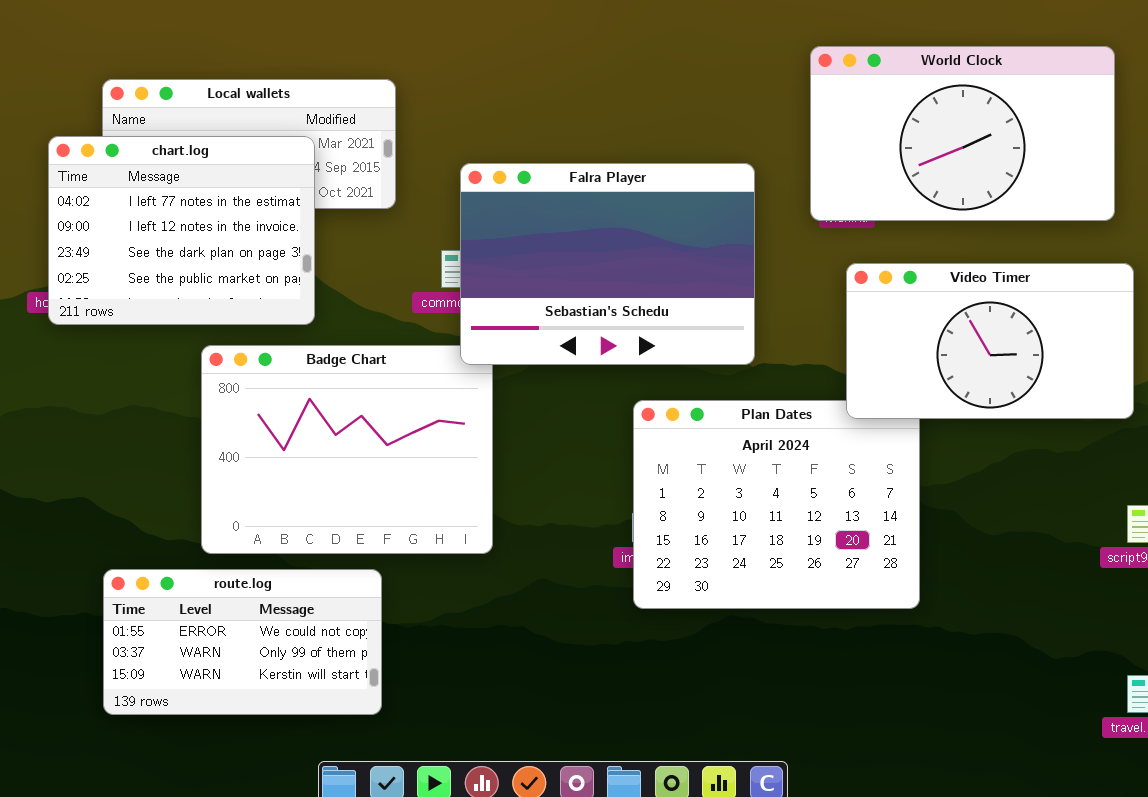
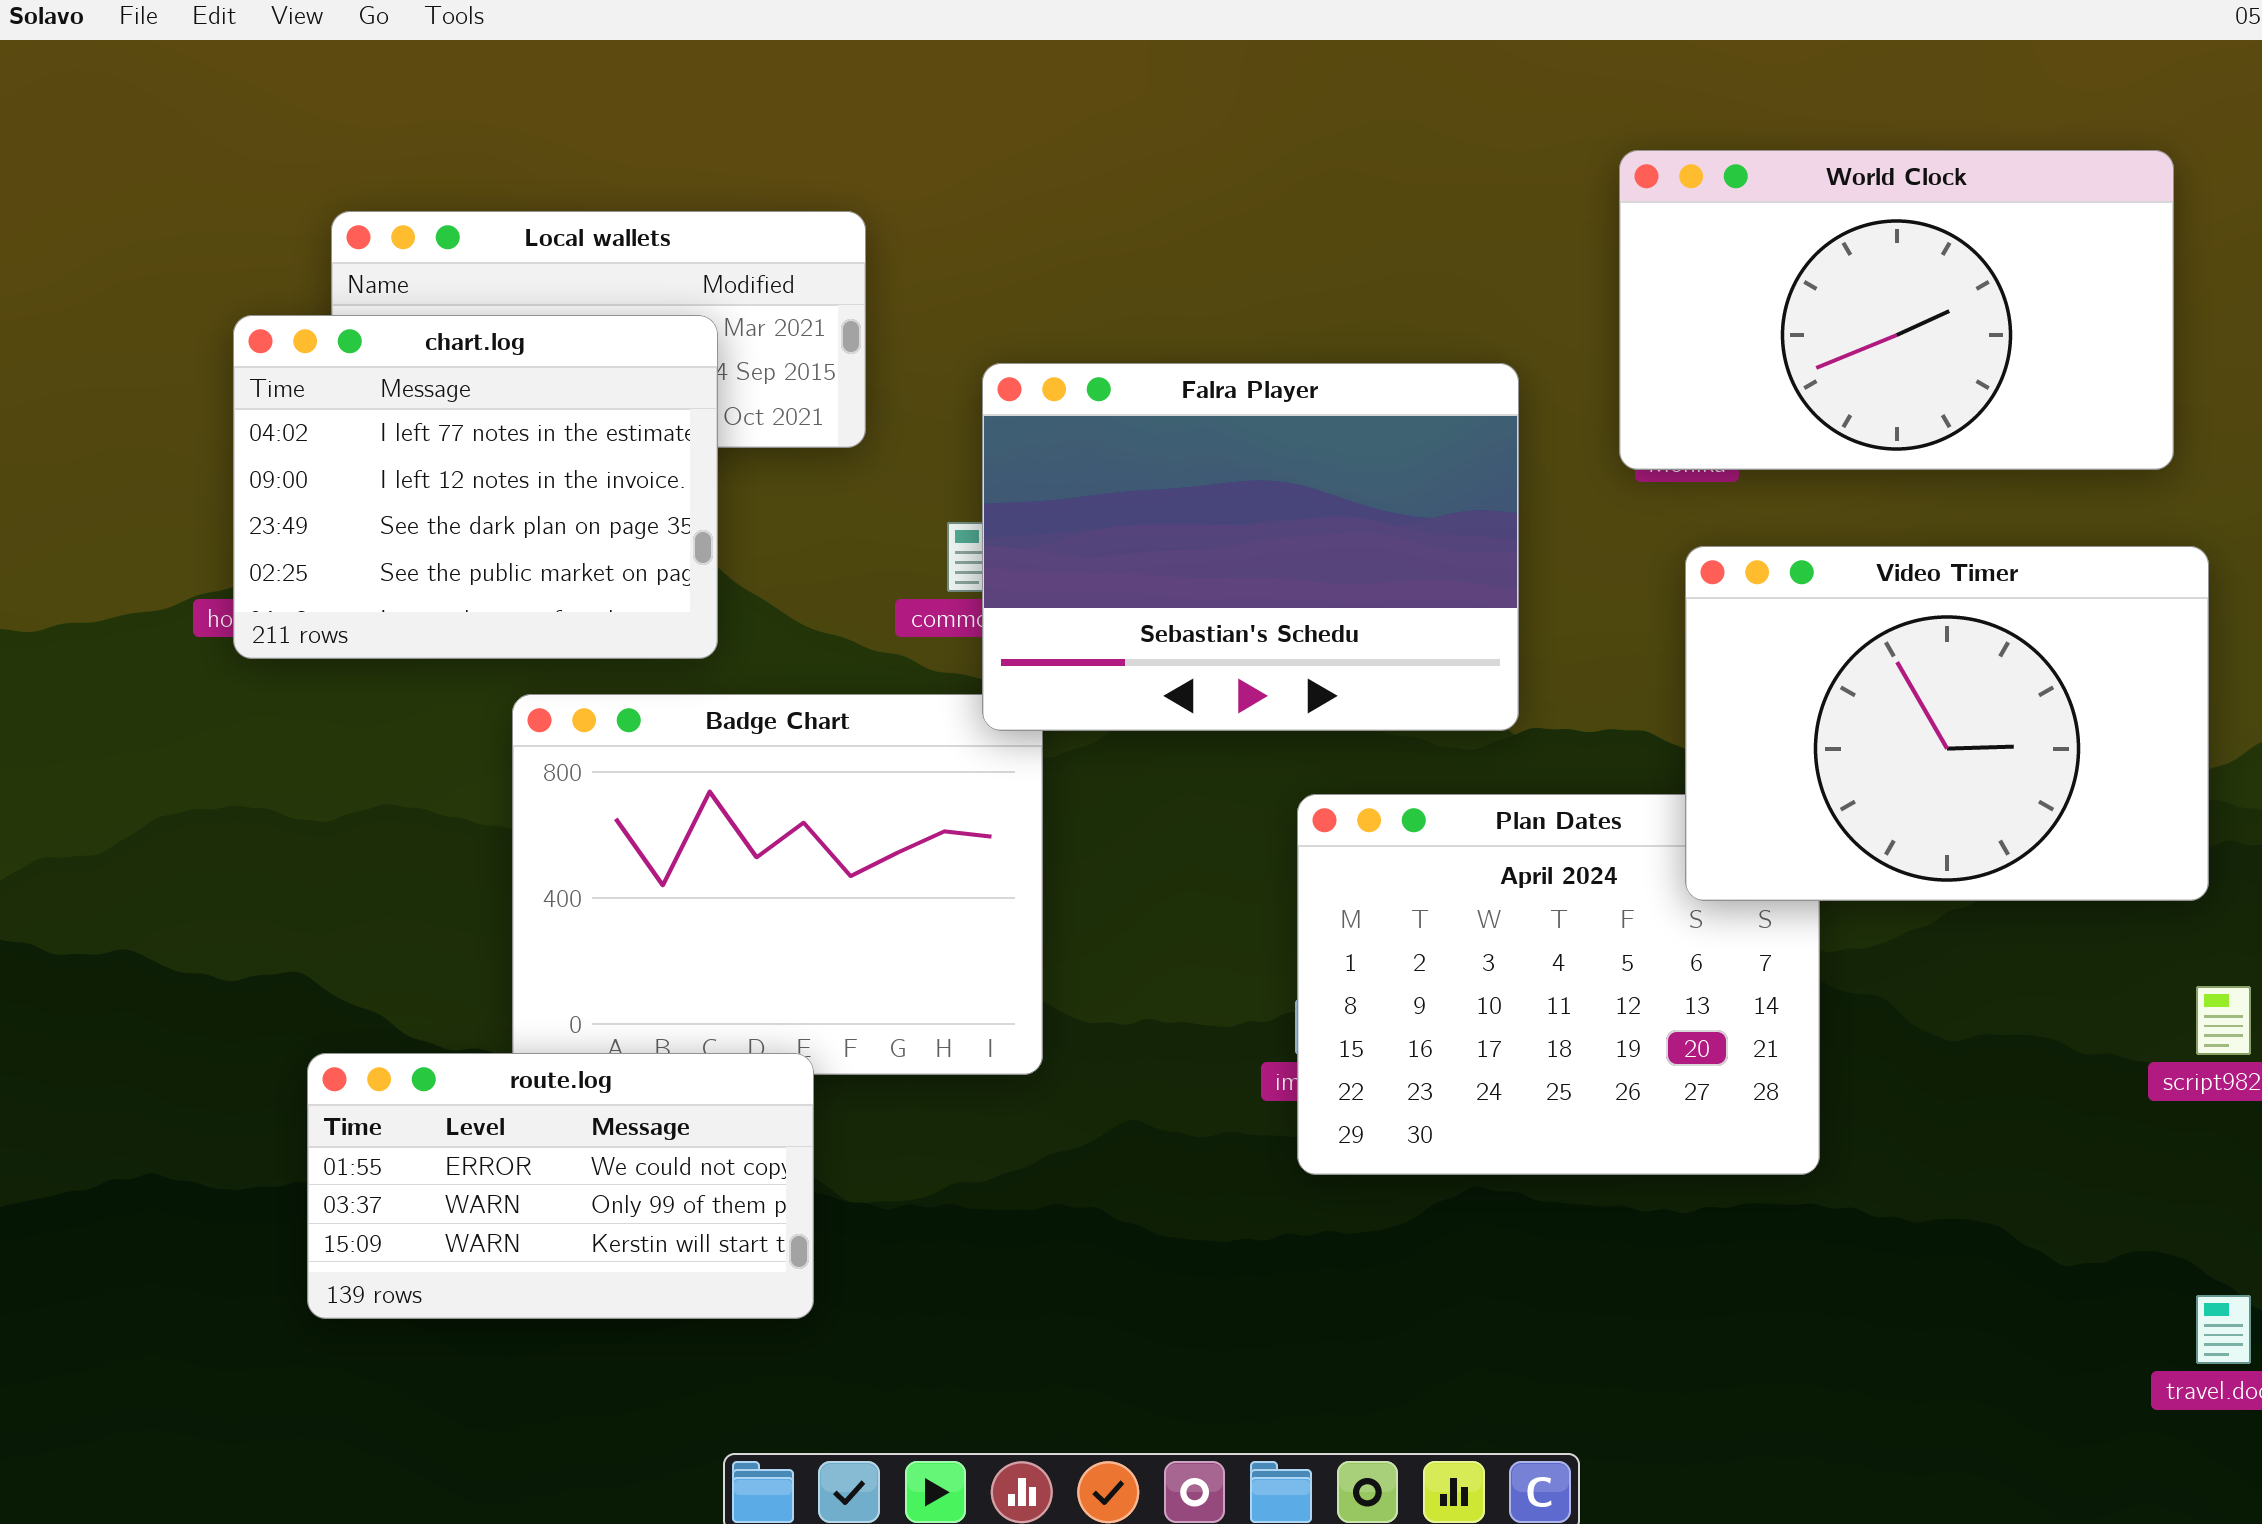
Video Timer: [846,263,1134,419] -> [1685,546,2209,901], resized
route.log: [103,569,382,715] -> [307,1053,814,1319], moved

